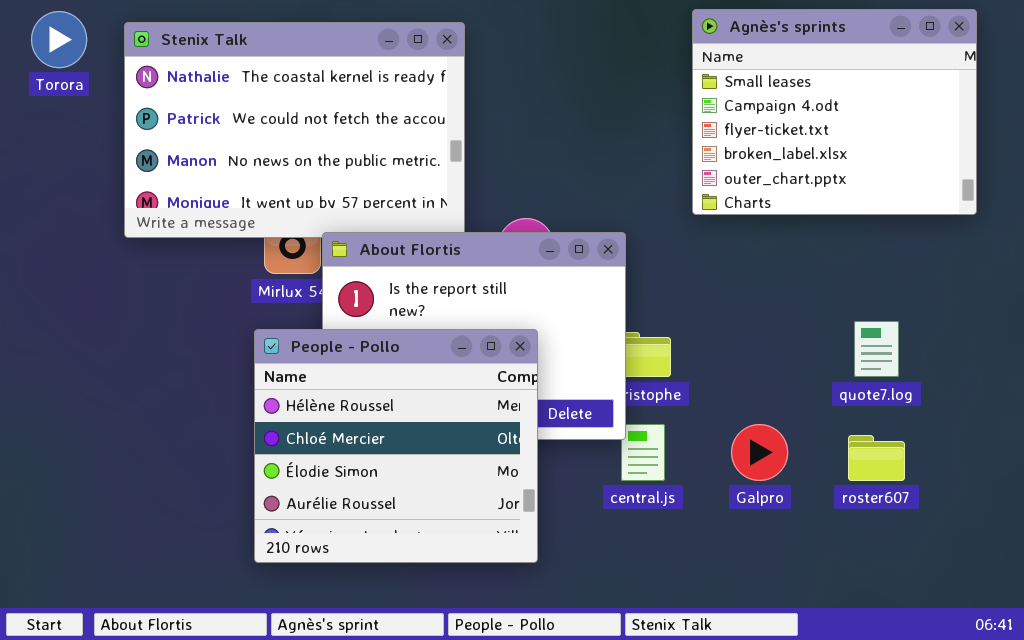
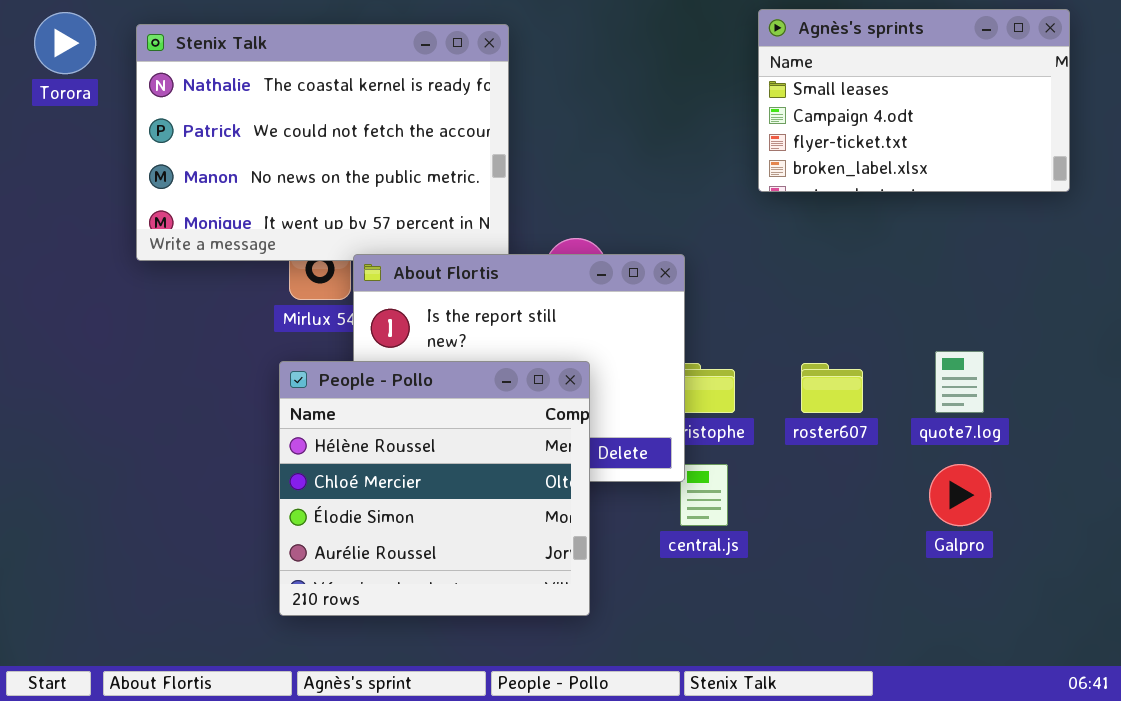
Agnès's sprints: [692,9,977,215] -> [758,9,1070,192], resized
Galpro: [731,424,788,481] -> [929,464,991,526], moved
roster607: [848,435,905,481] -> [801,363,863,413], moved

